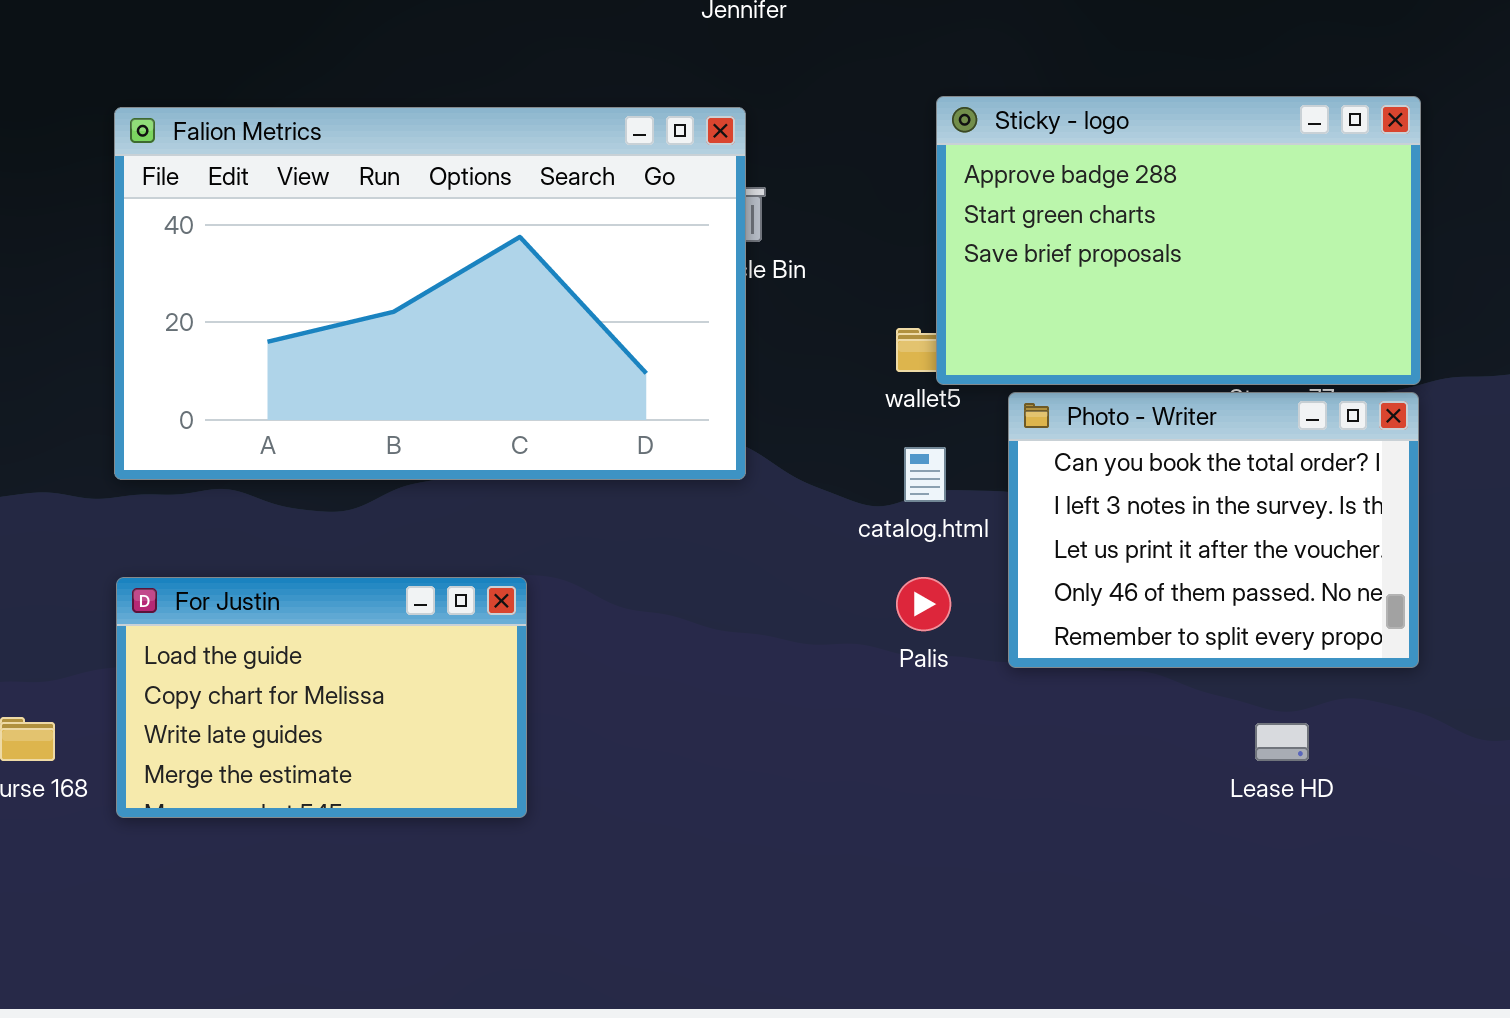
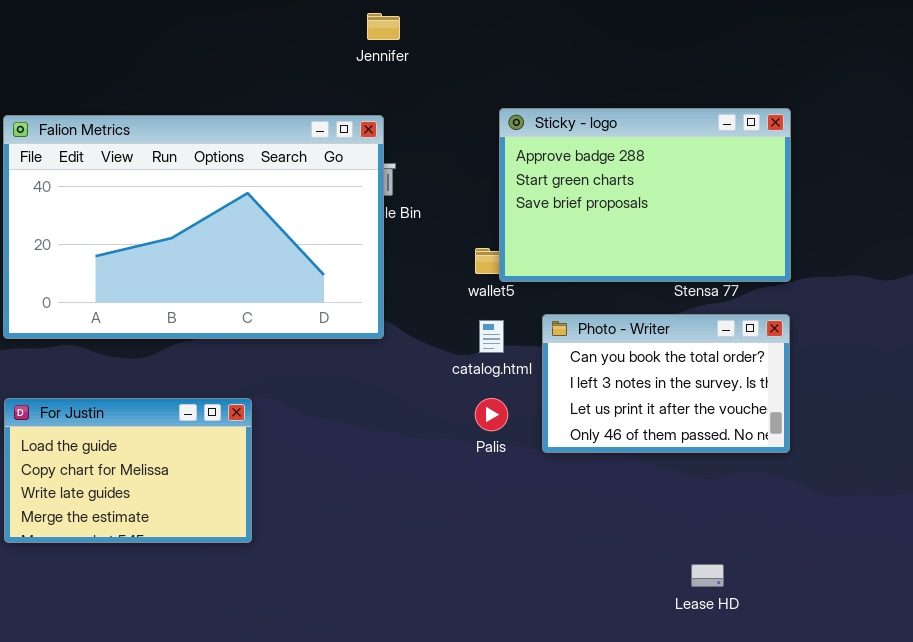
Photo - Writer: [1008,392,1419,668] -> [542,314,790,453], resized
Lease HD: [1255,723,1309,761] -> [691,564,724,587], moved

